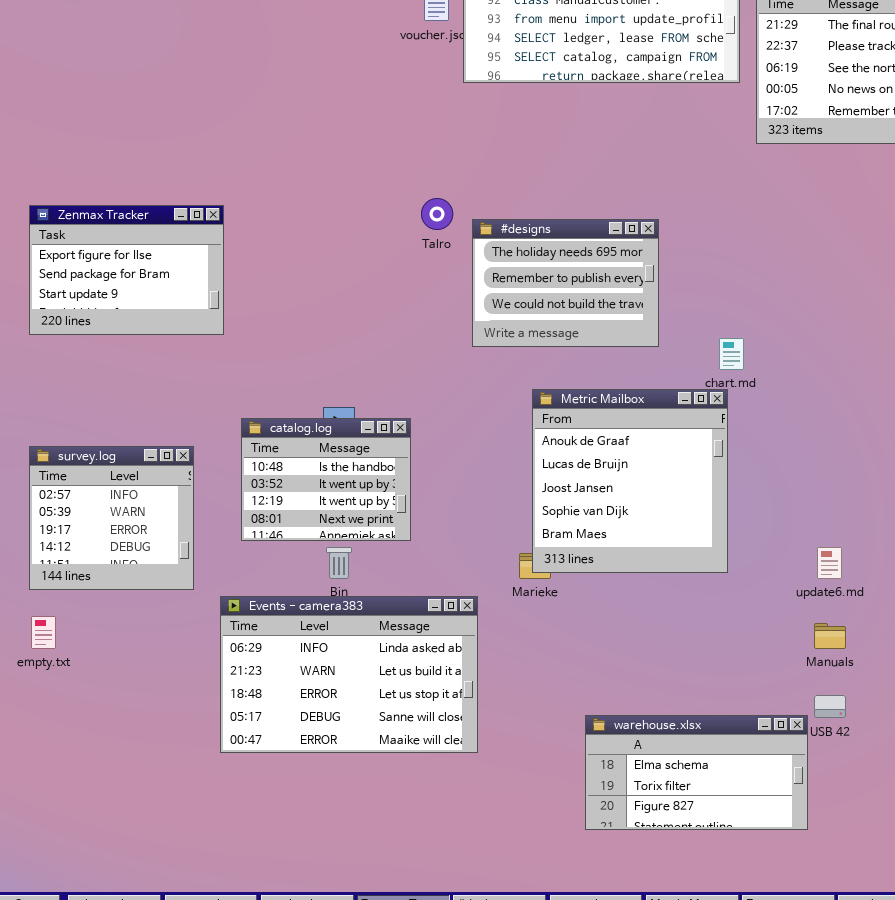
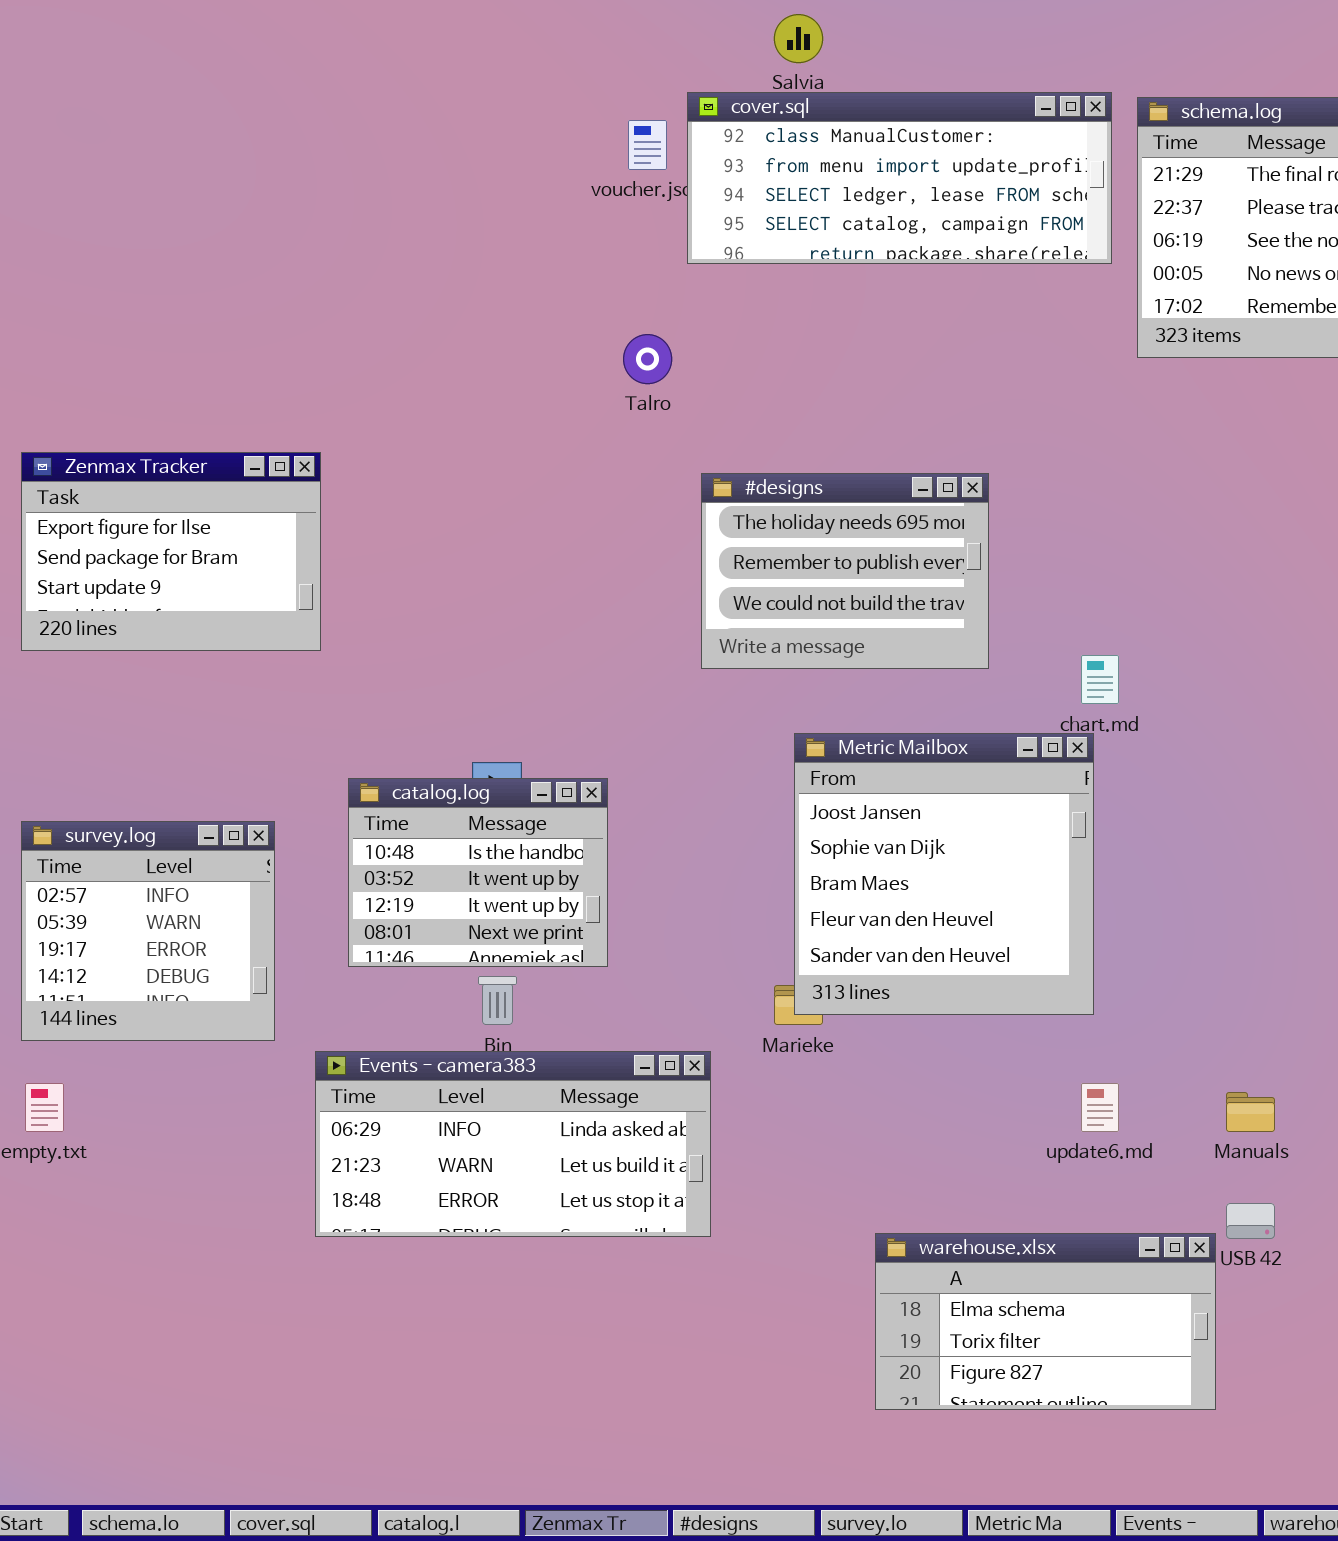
Talro: [421,198,453,230] -> [623,334,672,384], moved
Metric Mailbox: [532,389,728,573] -> [794,733,1094,1015], scrolled down 2 rows
update6.md: [817,547,842,579] -> [1081,1083,1119,1132], moved
Events - camera383: [220,596,478,753] -> [315,1051,711,1237], resized

